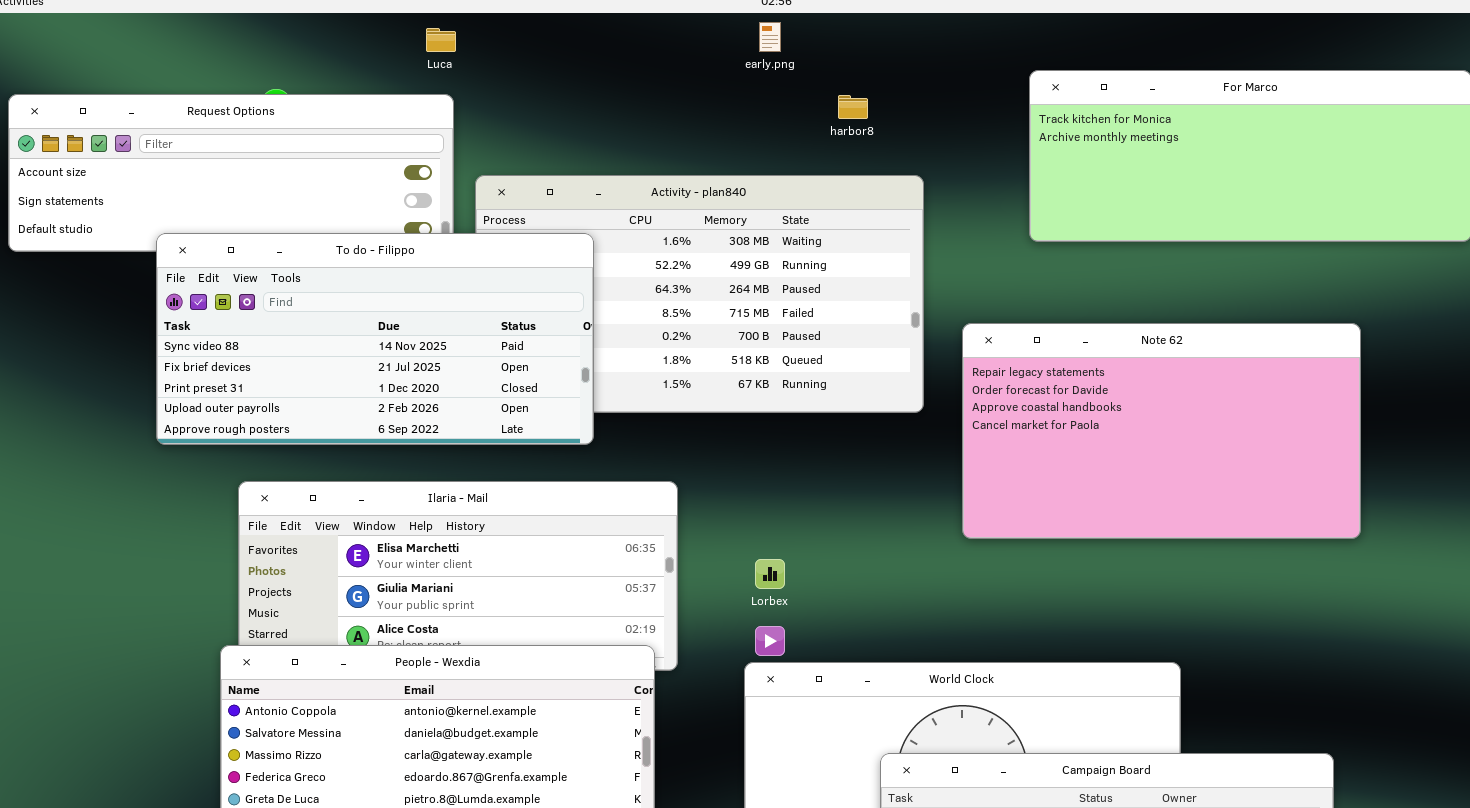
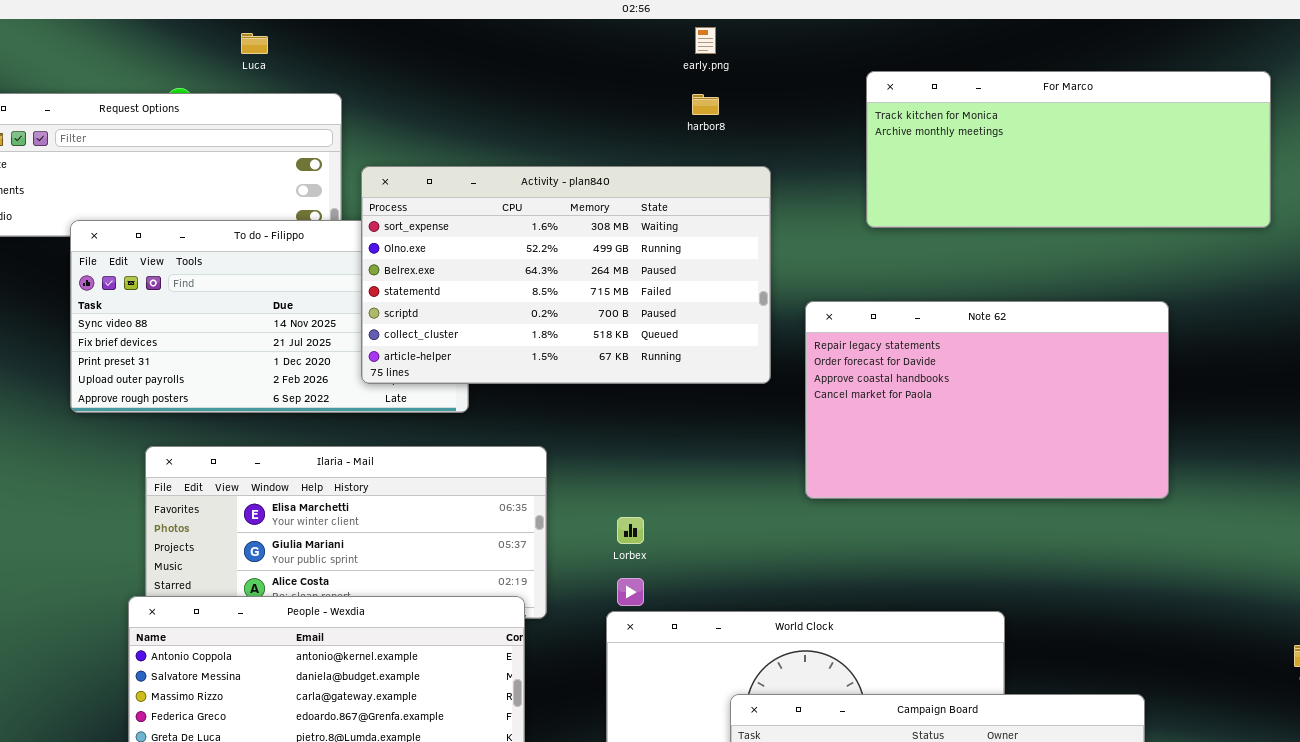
early.png: [759,22,781,52] -> [695,27,716,54], moved
Luca: [426,28,456,52] -> [241,33,268,54], moved
Activity - plan840: [475,175,924,413] -> [361,166,771,384], raised

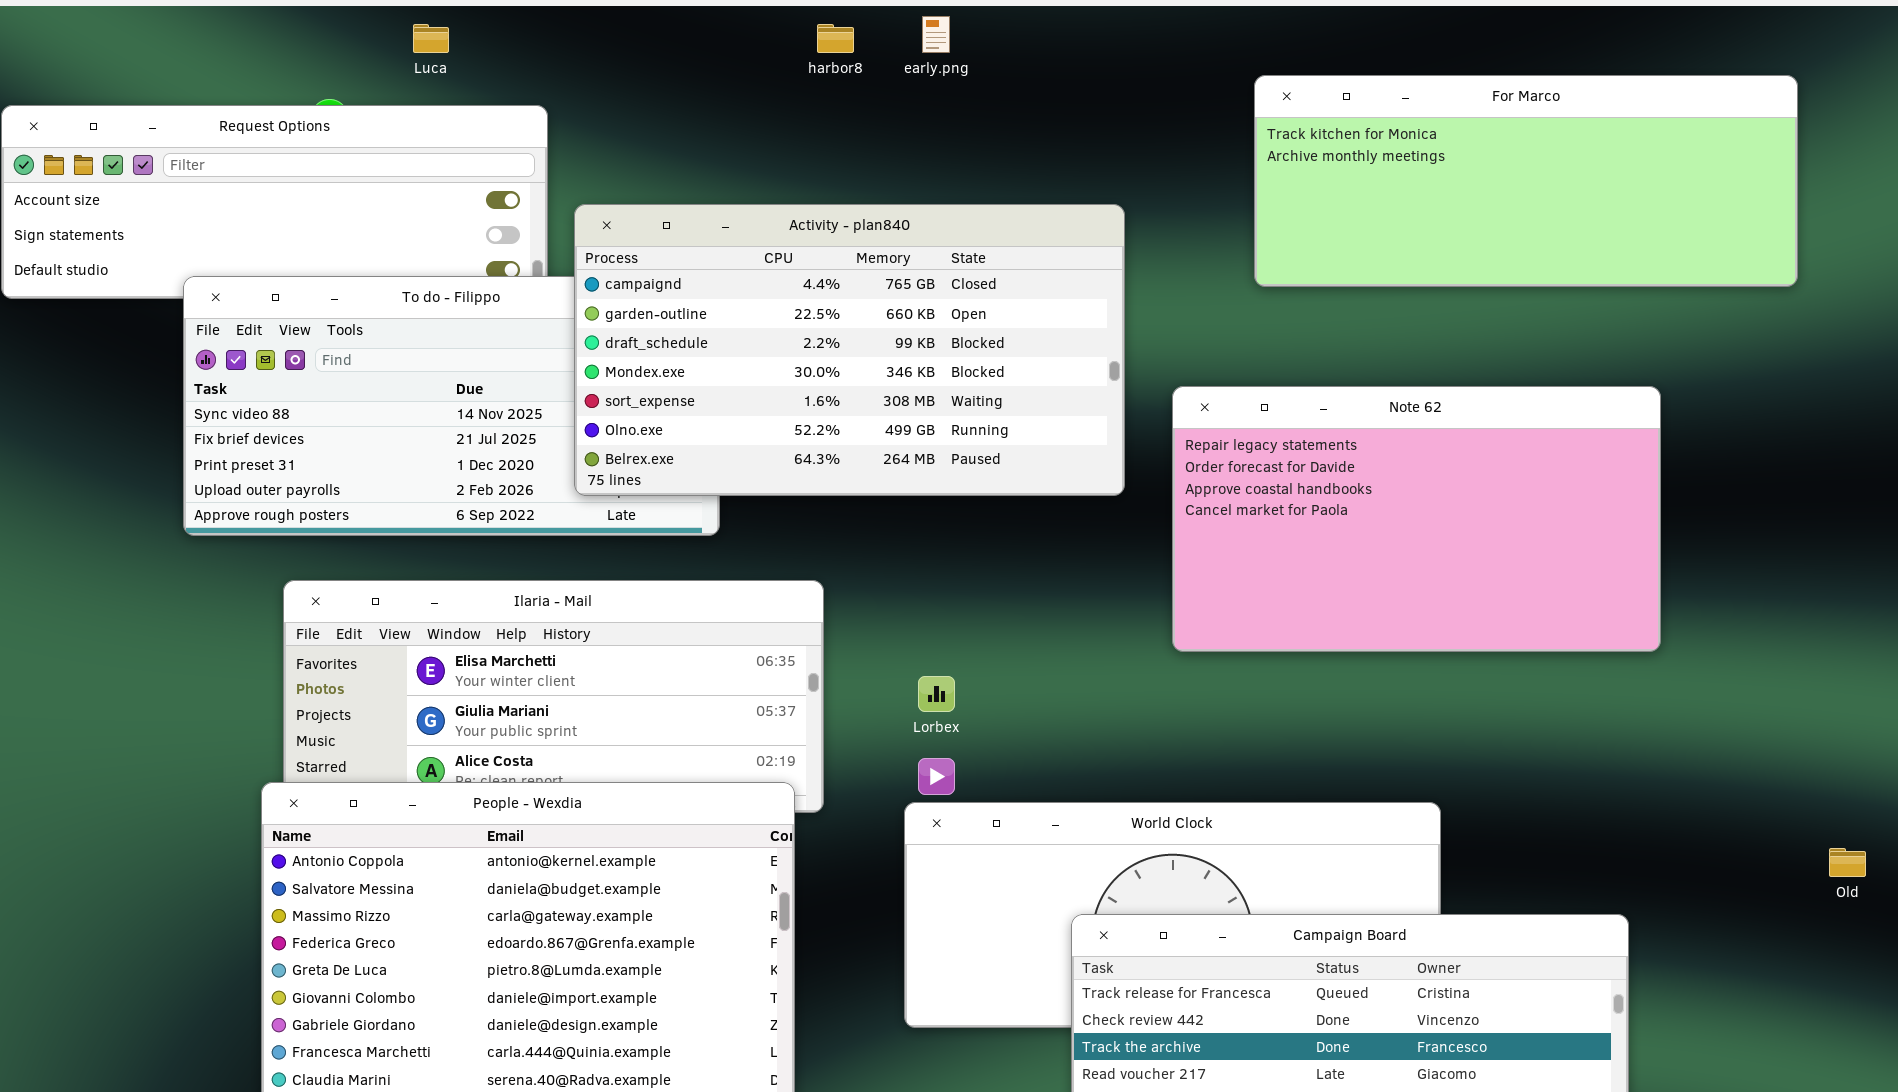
early.png: [695,27,716,54] -> [922,16,950,53], moved
harbor8: [692,94,719,115] -> [817,24,854,53], moved
Activity - plan840: [361,166,771,384] -> [574,204,1125,496], scrolled up 4 rows

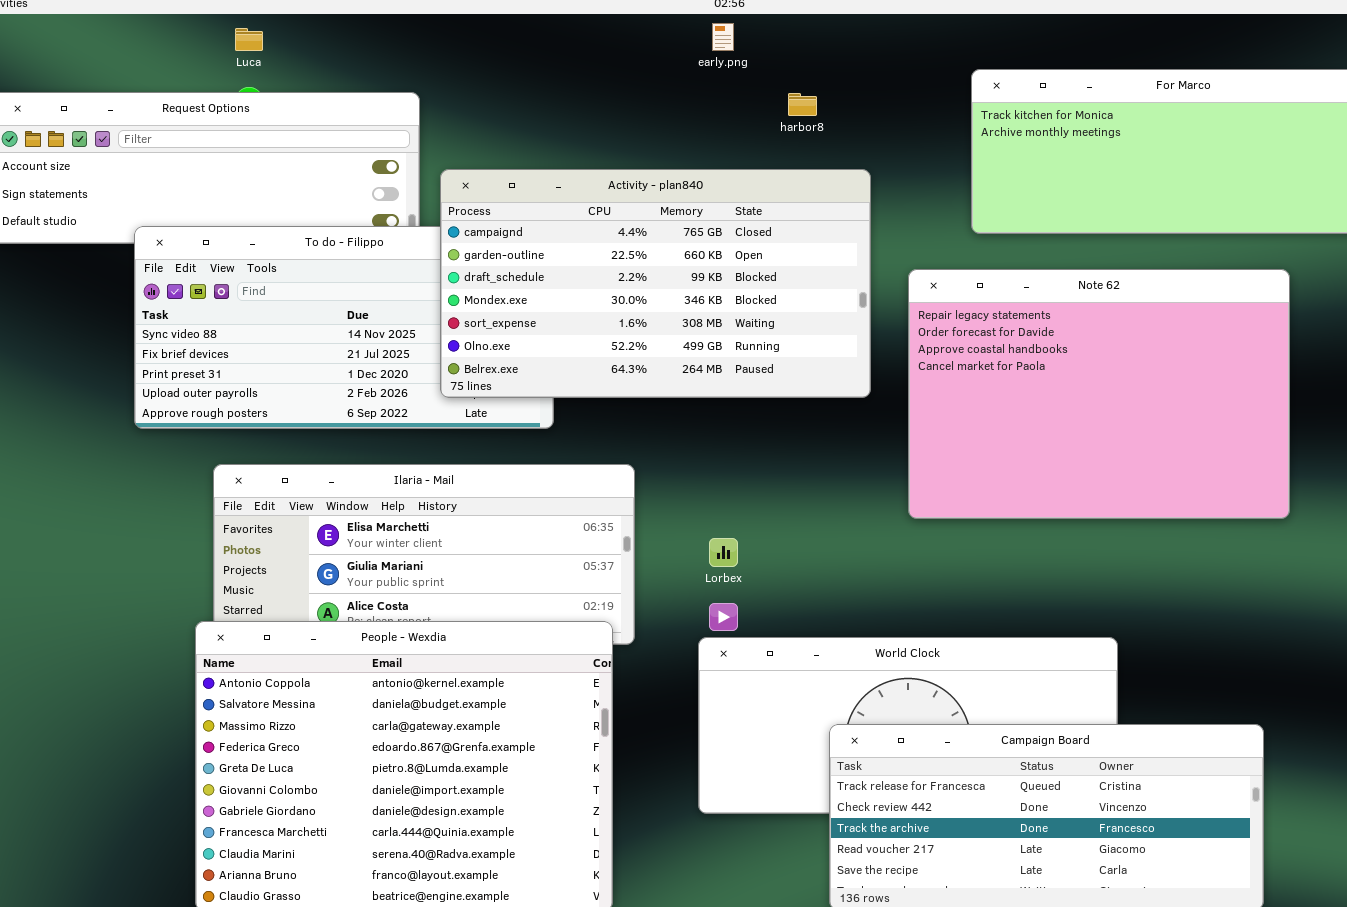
Luca: [413,24,449,53] -> [235,28,263,51], moved
harbor8: [817,24,854,53] -> [788,93,817,116], moved
Note 62: [1172,386,1661,652] -> [908,269,1290,519], resized

